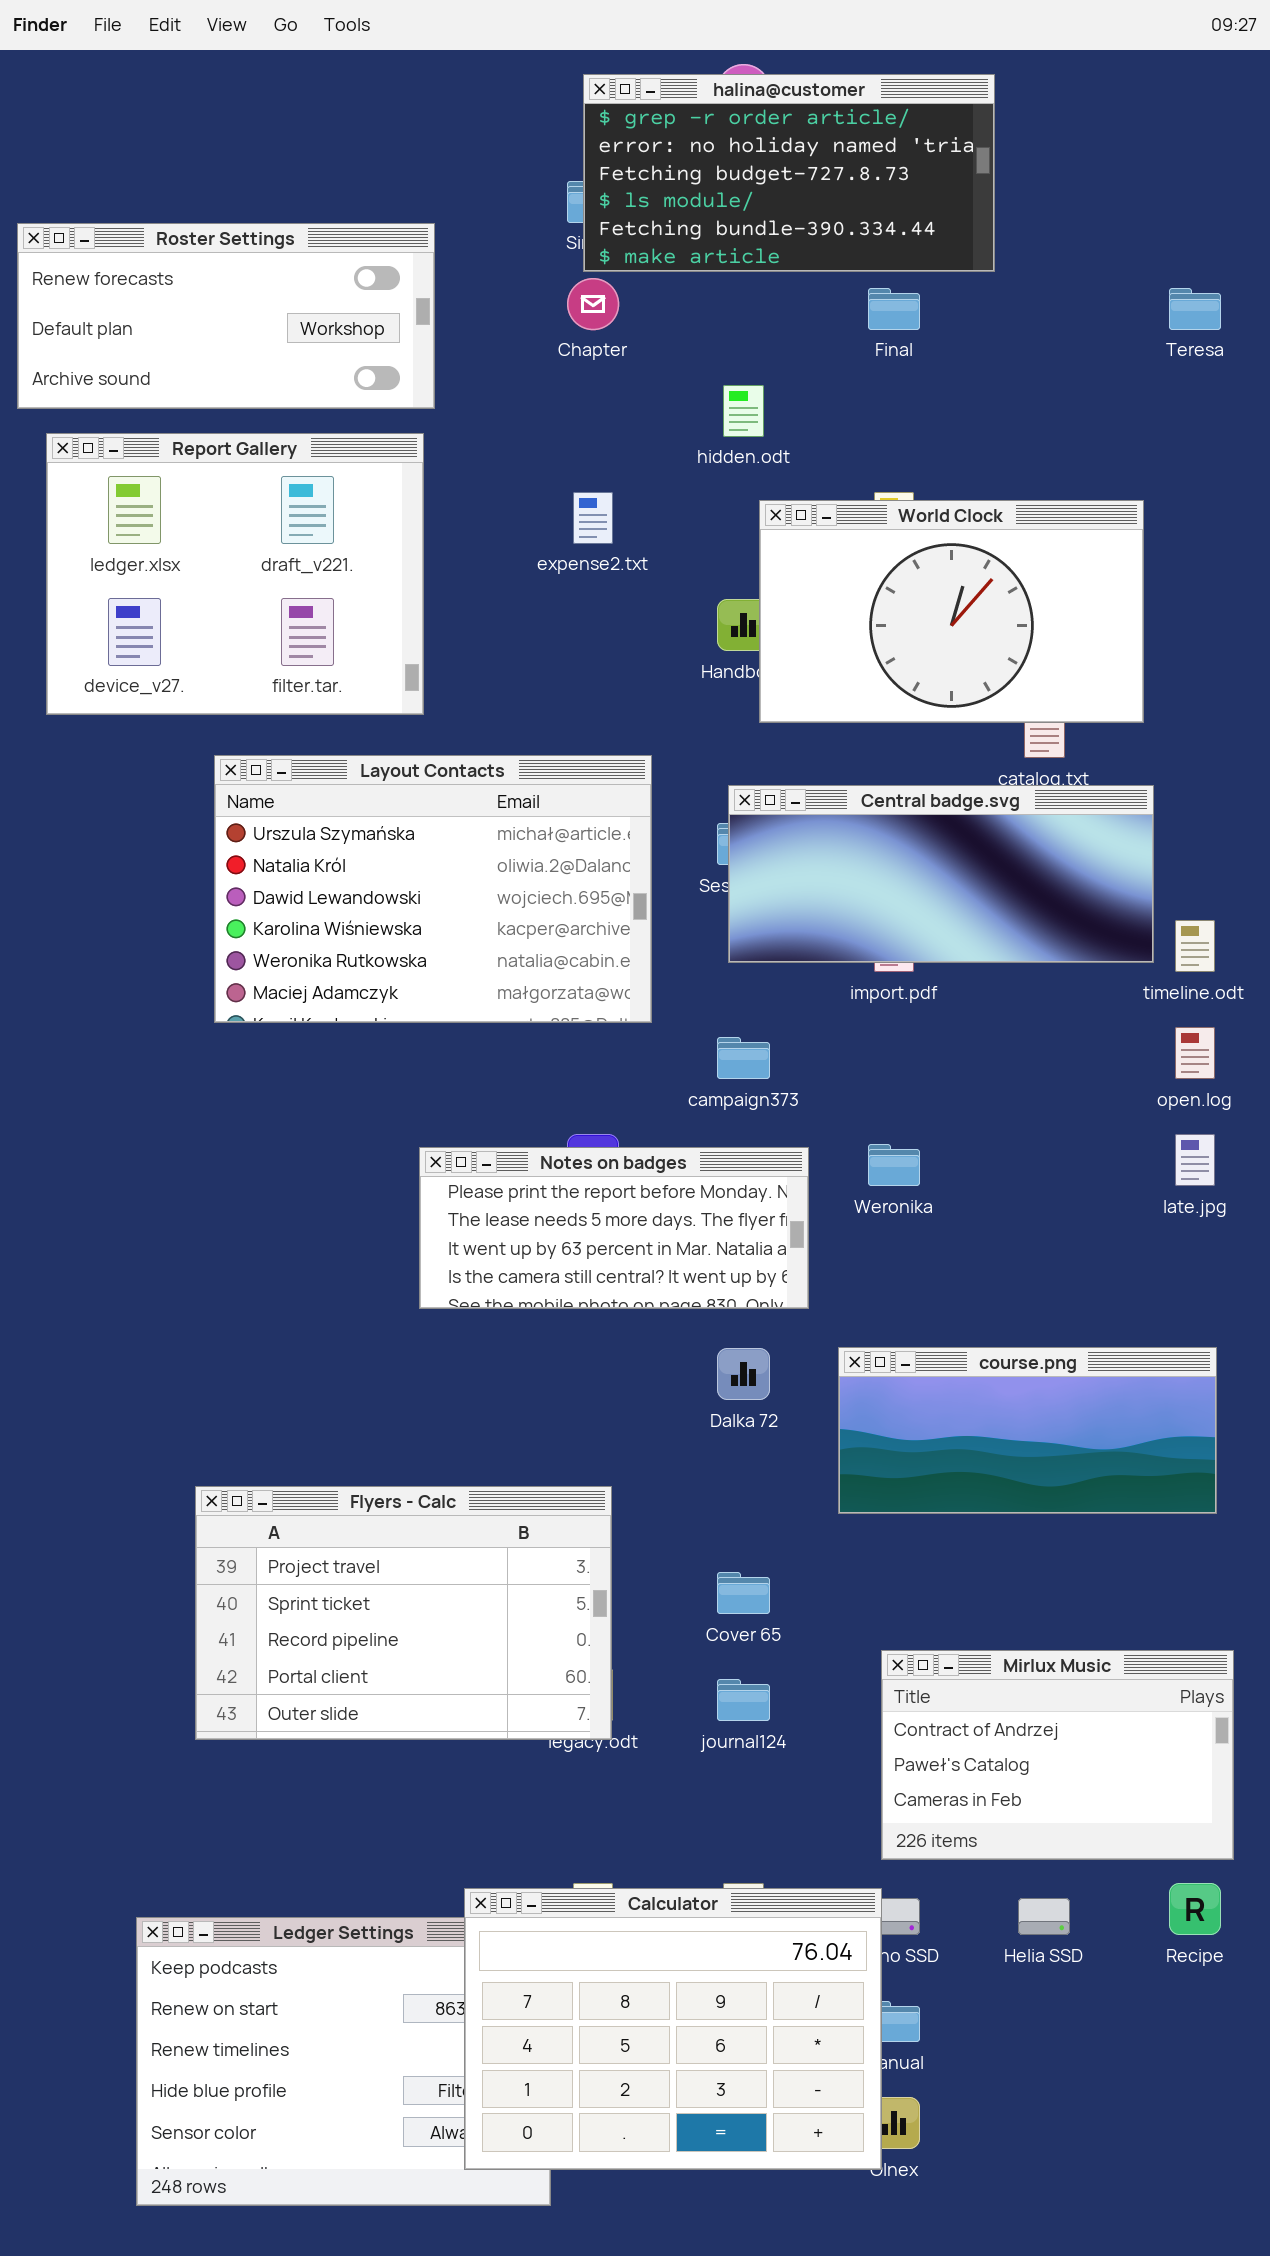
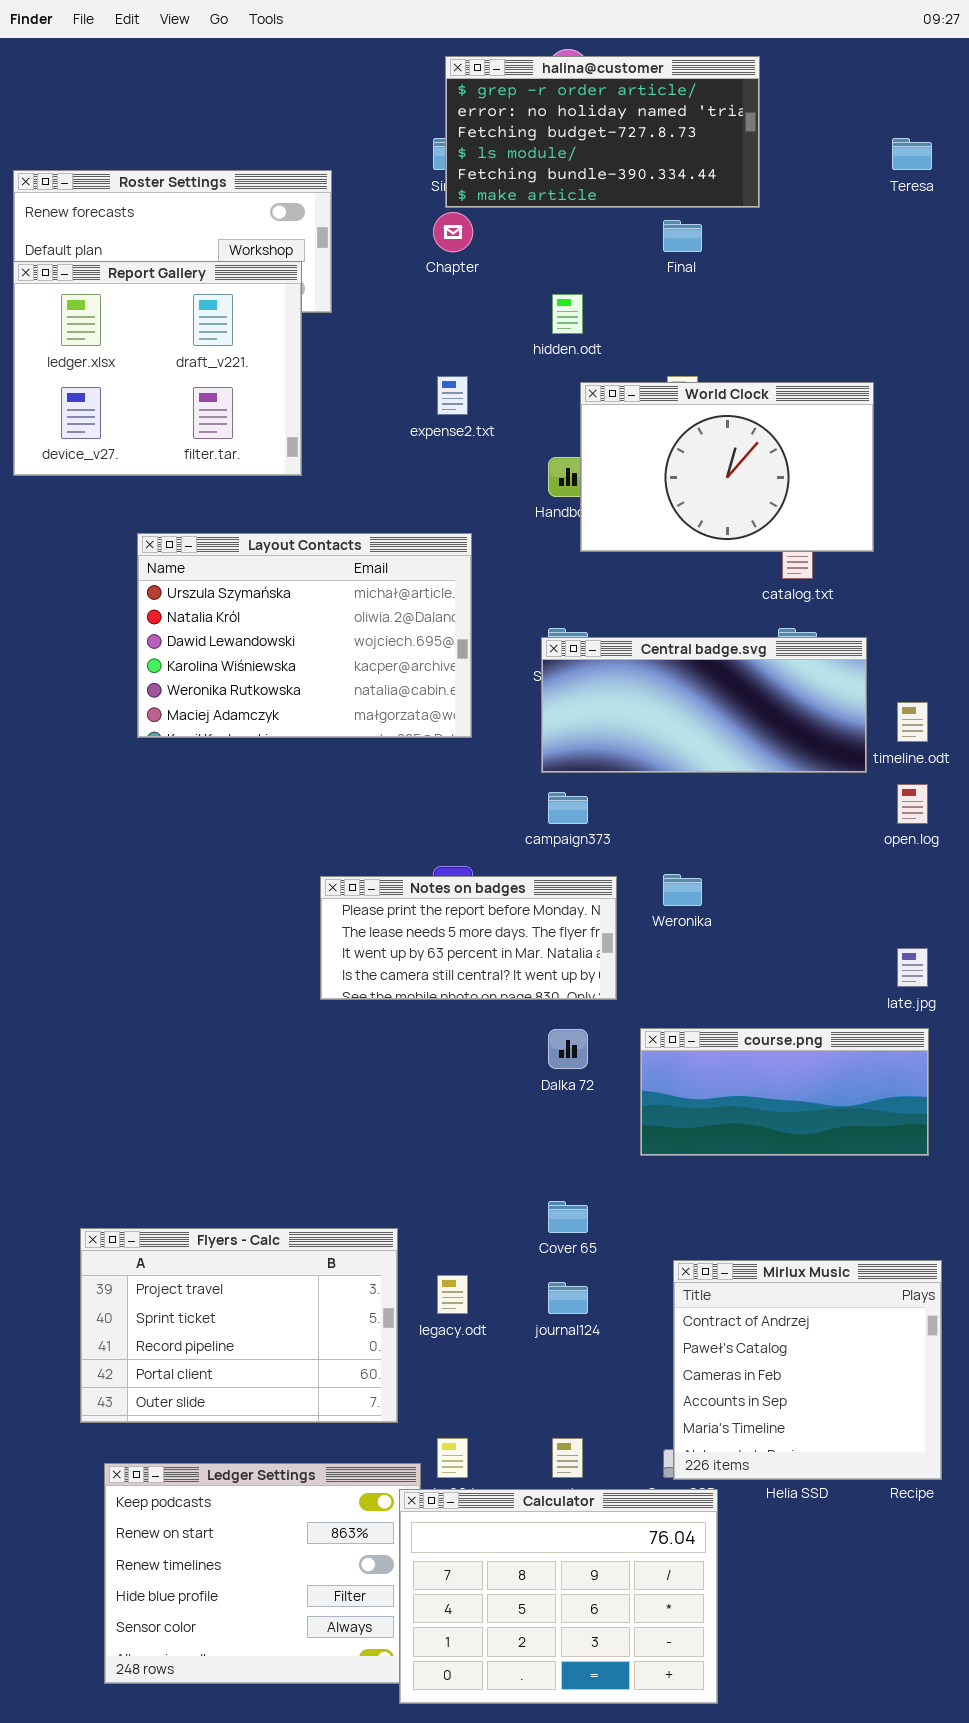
Teresa: [1169,288,1221,330] -> [892,138,932,170], moved
Report Gallery: [46,433,424,715] -> [13,261,302,476], moved
Layout Contacts: [214,755,652,1023] -> [137,533,472,738], moved
Central badge.svg: [728,785,1154,963] -> [541,637,867,773], moved
late.jpg: [1175,1134,1215,1186] -> [897,948,928,987], moved
Flyers - Calc: [195,1486,612,1740] -> [80,1228,398,1423], moved
Mirlux Music: [881,1650,1234,1860] -> [673,1260,942,1480], resized
Calculator: [464,1888,882,2170] -> [399,1489,718,1704], moved

